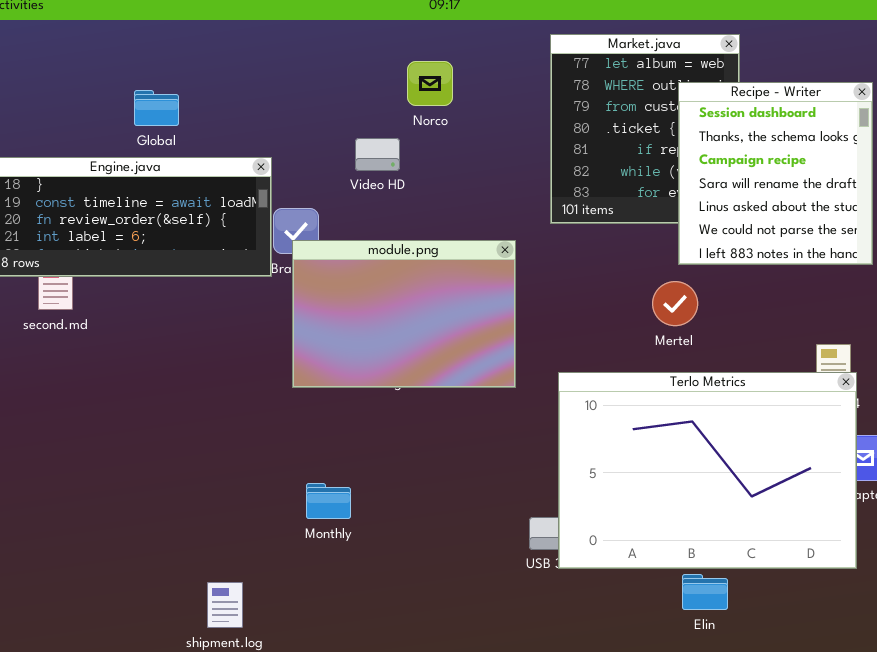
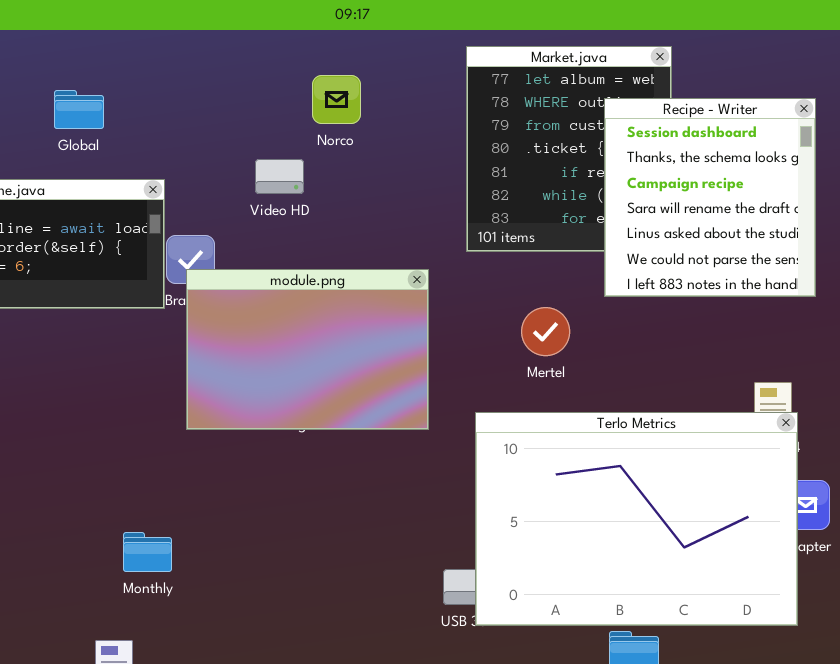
Global: [134,90,179,126] -> [54,90,104,129], moved
Mertel: [652,281,698,326] -> [521,307,570,356], moved
Monthly: [306,483,351,519] -> [123,532,172,572], moved

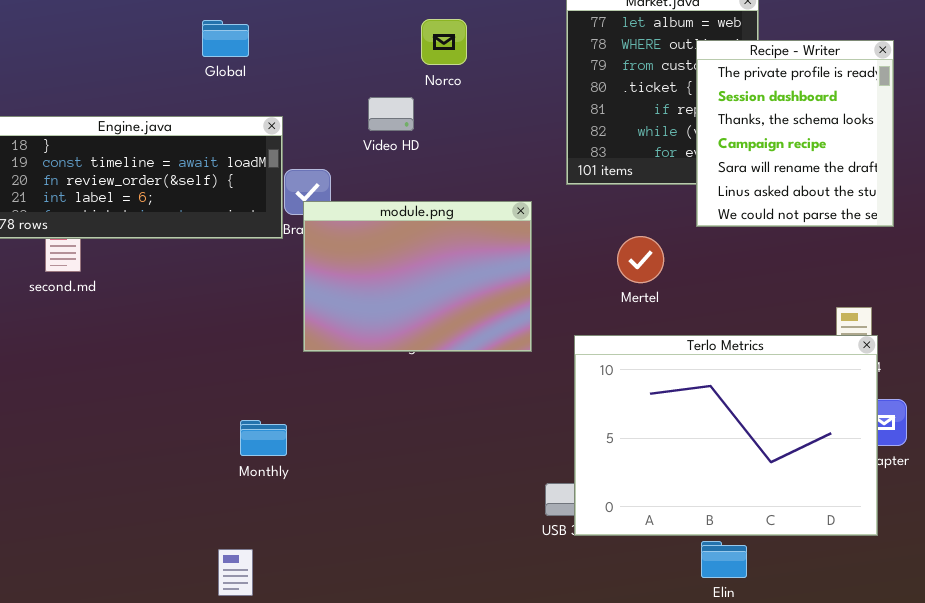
Global: [54,90,104,129] -> [202,20,249,57], moved
Recipe - Writer: [604,98,816,297] -> [696,40,894,227], scrolled up 1 row
Monthly: [123,532,172,572] -> [240,420,287,456], moved

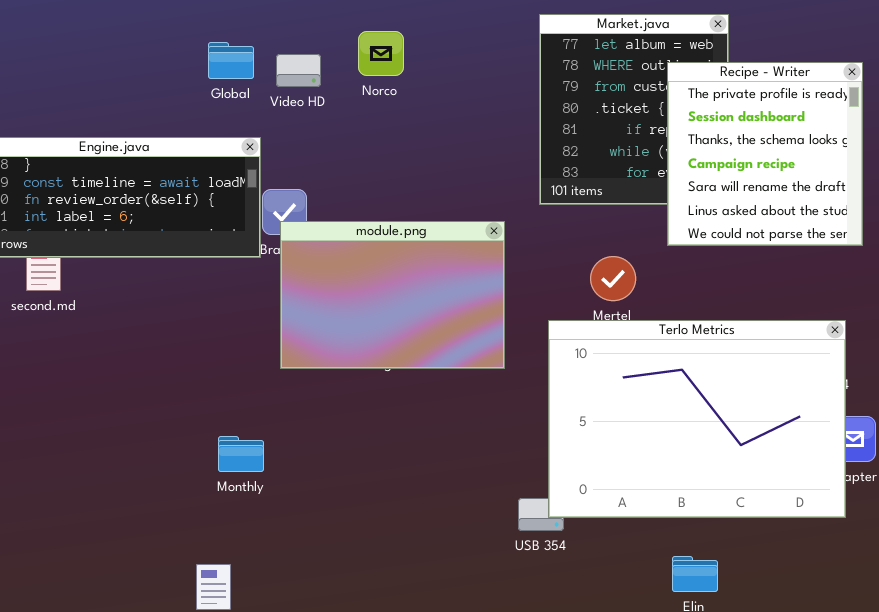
Norco: [421,19,467,65] -> [358,31,404,76], moved
Global: [202,20,249,57] -> [208,42,254,79], moved
Video HD: [368,97,414,131] -> [276,54,321,87], moved
Terlo Metrics: [574,335,878,536] -> [548,320,846,518], moved

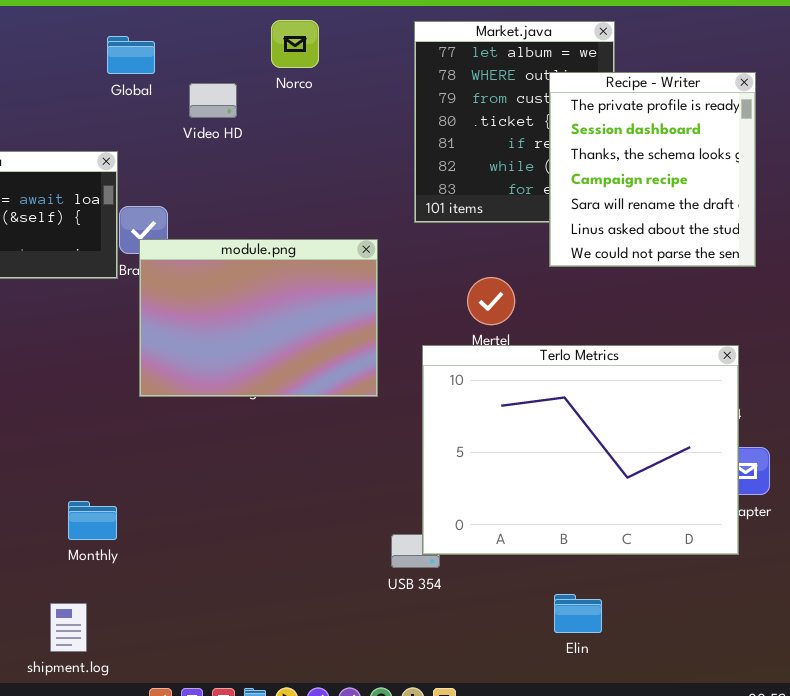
Norco: [358,31,404,76] -> [271,20,319,68], moved
Global: [208,42,254,79] -> [107,36,155,74], moved
Video HD: [276,54,321,87] -> [189,83,237,118], moved
Monthly: [218,436,264,472] -> [68,501,117,540], moved

